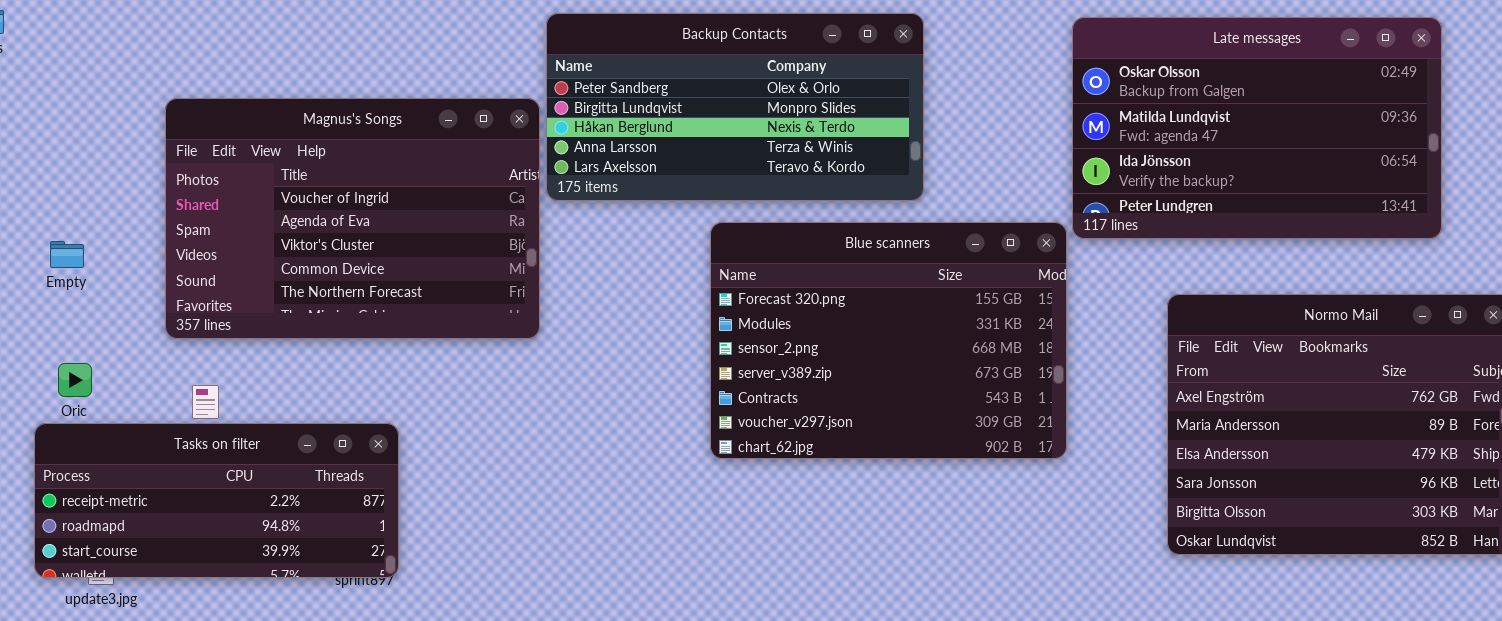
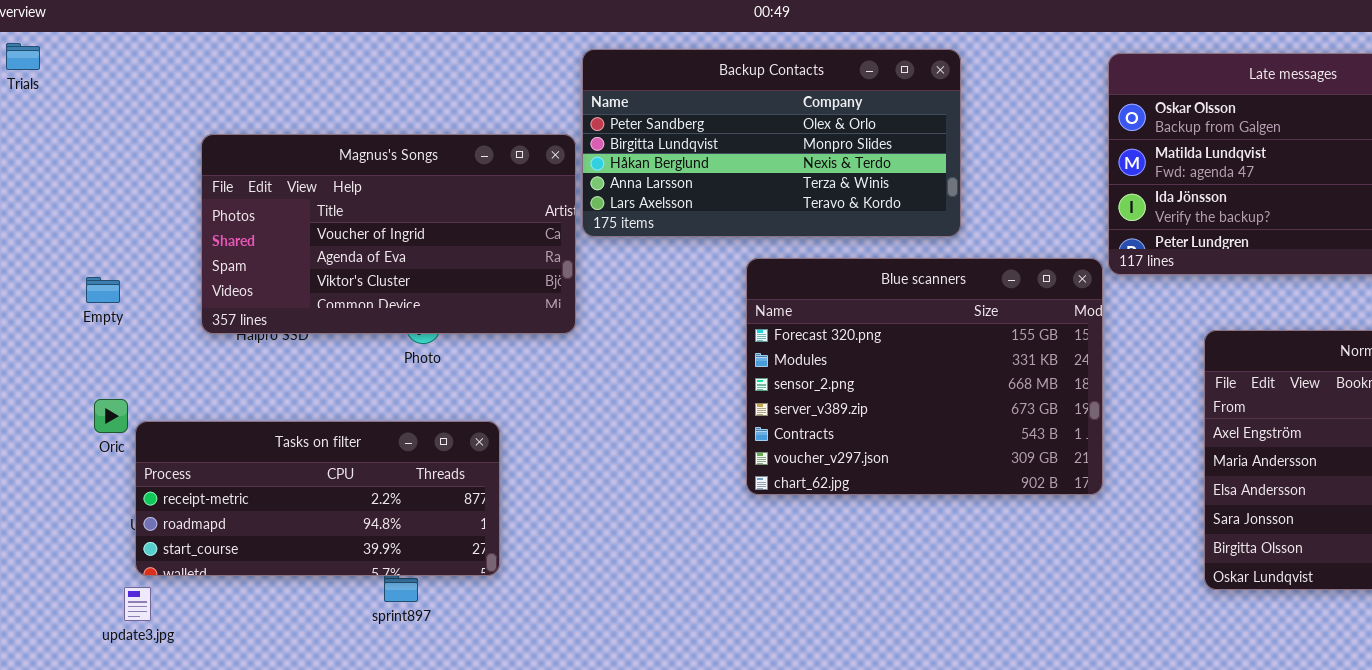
Magnus's Songs: [165,98,540,339] -> [201,134,576,334], resized
Tasks on filter: [34,423,399,578] -> [135,421,500,576], moved

